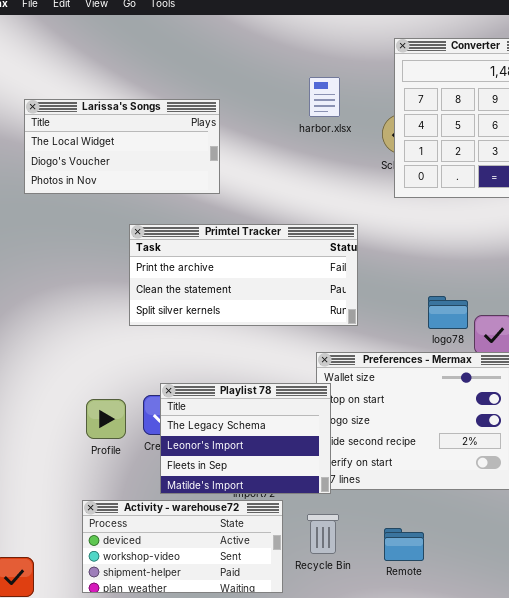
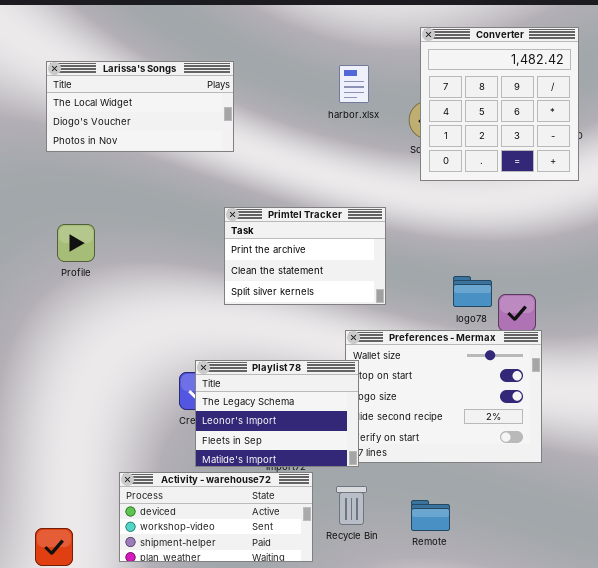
Larissa's Songs: [24,99,220,194] -> [46,61,234,152], moved
Primtel Tracker: [129,224,358,326] -> [224,207,386,305], resized
Profile: [86,399,126,439] -> [57,224,95,262], moved

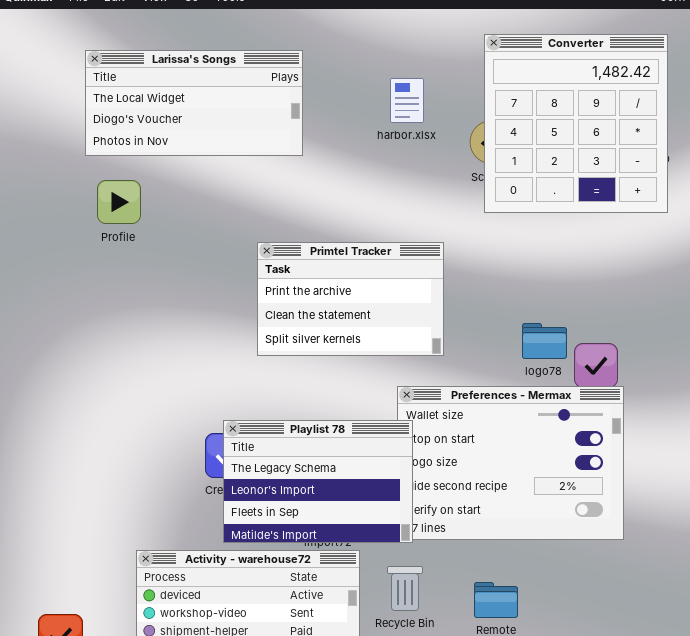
Larissa's Songs: [46,61,234,152] -> [85,50,303,156], moved
Profile: [57,224,95,262] -> [97,180,141,224], moved

